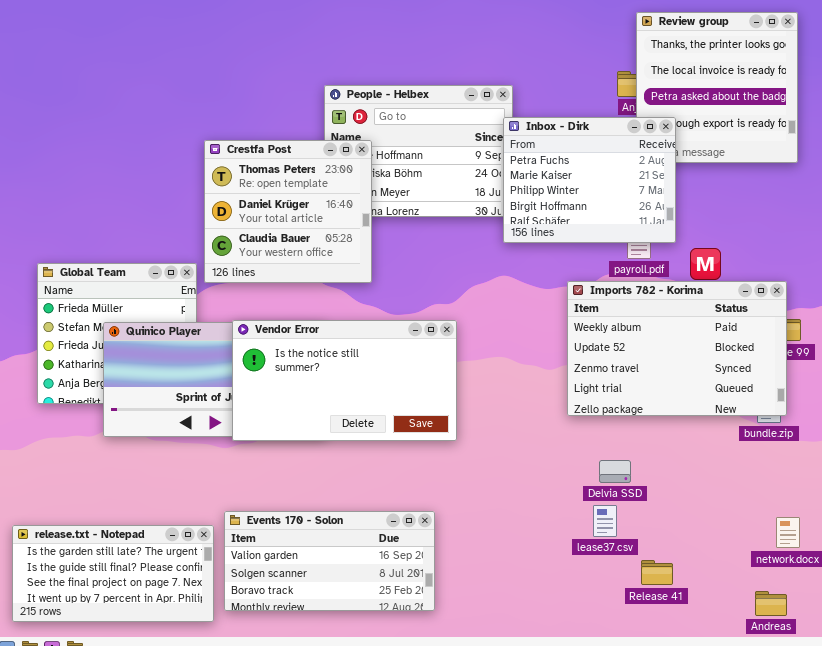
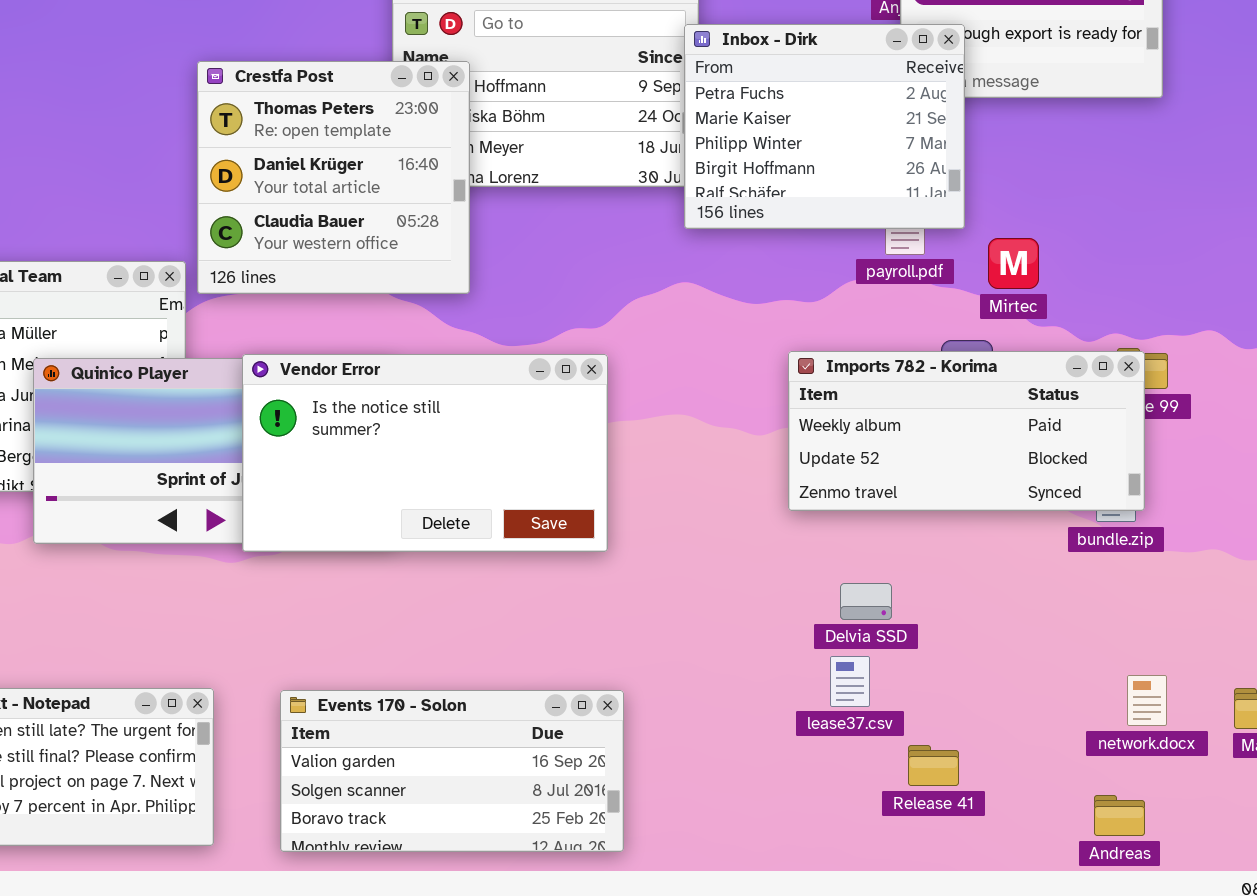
Imports 782 - Korima: [567,281,787,416] -> [788,351,1145,511], resized
Events 170 - Solon: [224,511,435,611] -> [280,690,624,852], moved

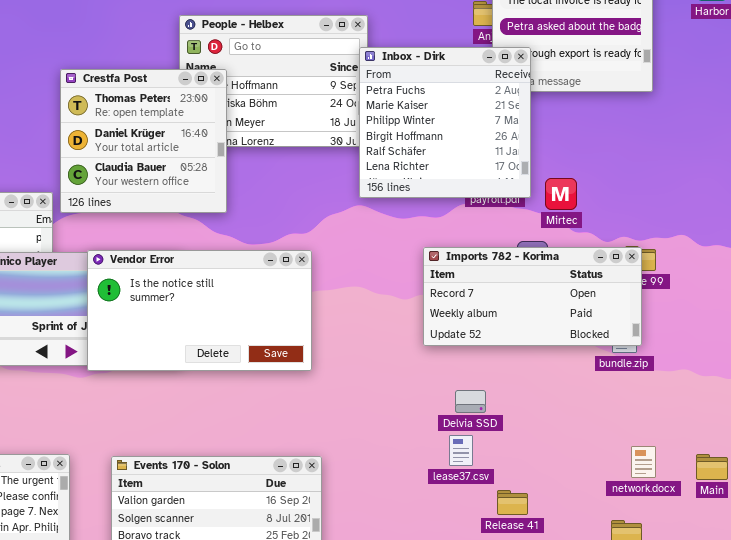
Inbox - Dirk: [684,24,965,229] -> [359,47,531,198], resized
Imports 782 - Korima: [788,351,1145,511] -> [423,247,642,346], scrolled up 1 row

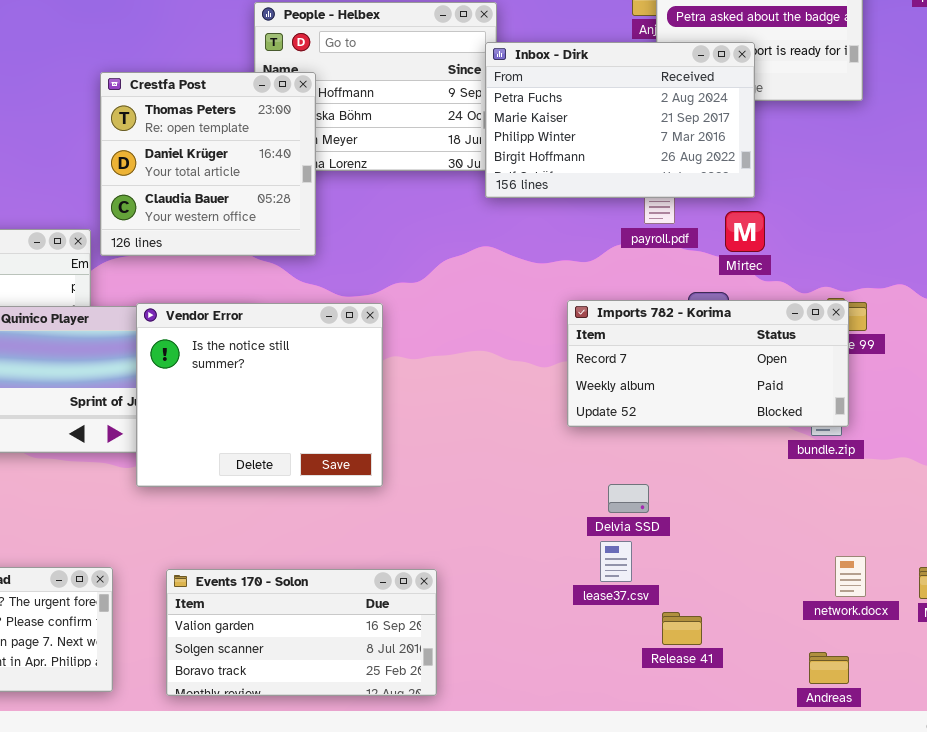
Inbox - Dirk: [359,47,531,198] -> [485,42,755,198], resized
Vendor Error: [87,250,312,371] -> [136,303,383,487], resized

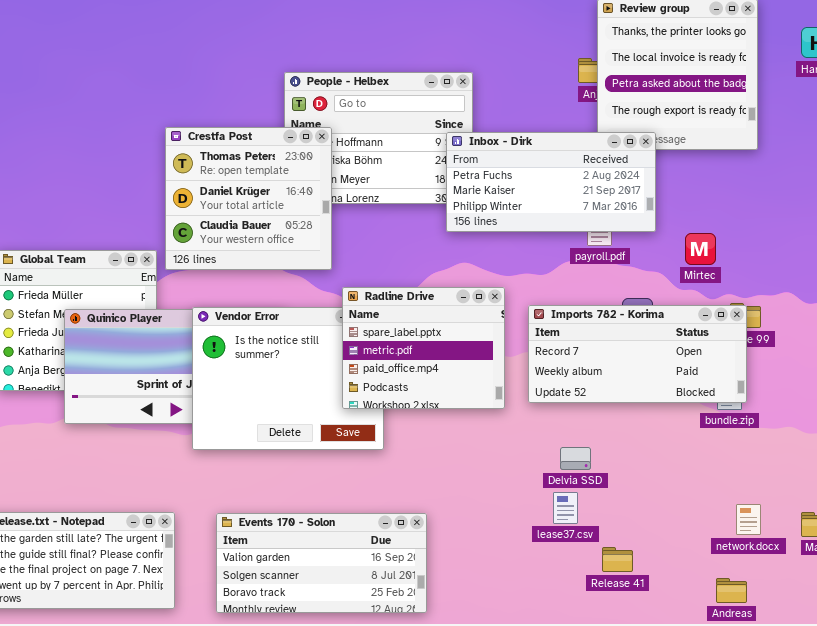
Inbox - Dirk: [485,42,755,198] -> [446,132,656,232], moved, resized
Mirtec: [725,211,765,252] -> [685,233,716,265], moved
Radline Drive: none -> [342,287,505,409], opened

